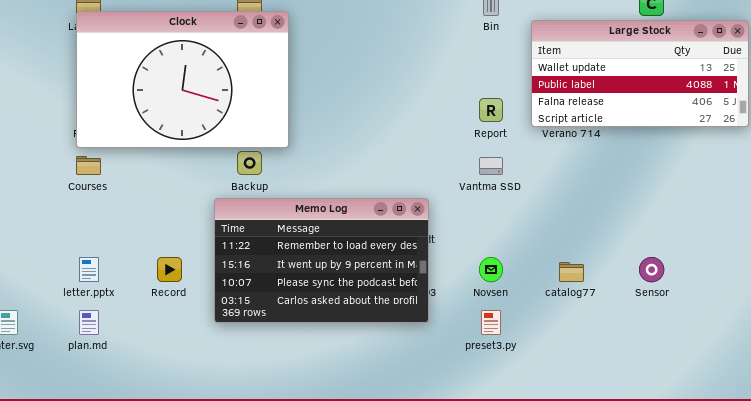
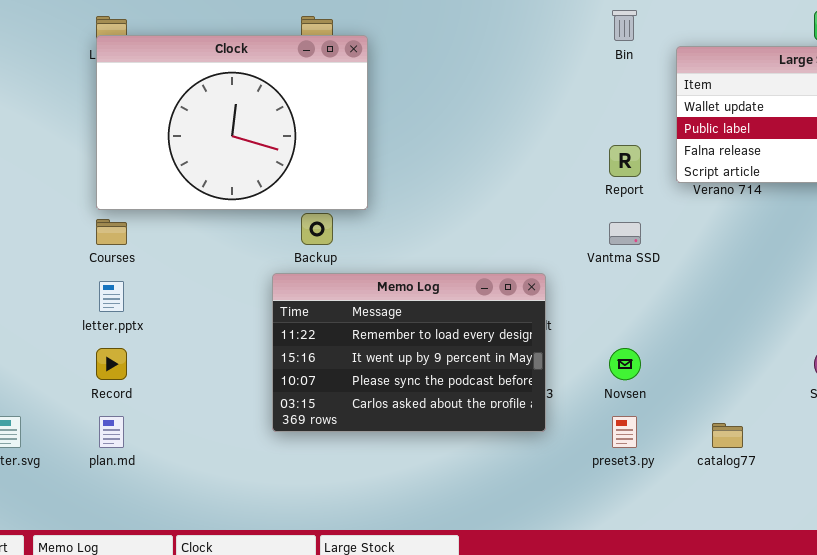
letter.pptx: [79,257,99,282] -> [99,281,124,312], moved
Record: [157,257,182,282] -> [96,348,127,380], moved
catalog77: [559,262,584,282] -> [712,423,743,448], moved

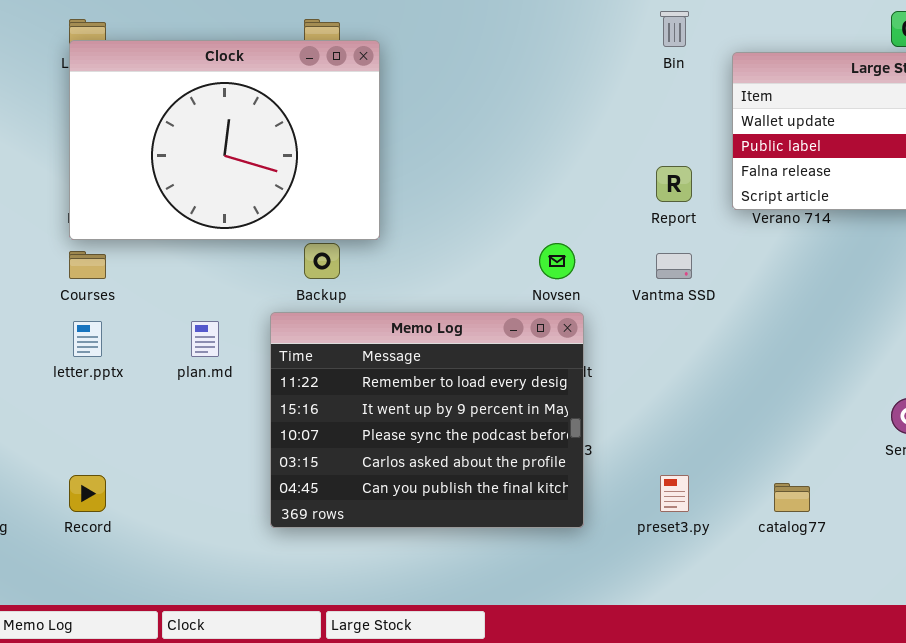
Memo Log: [272,273,546,432] -> [270,312,584,528], resized
Record: [96,348,127,380] -> [69,475,106,512], moved
Novsen: [609,348,641,380] -> [539,243,575,279], moved
plan.md: [99,416,124,448] -> [191,321,219,357], moved

